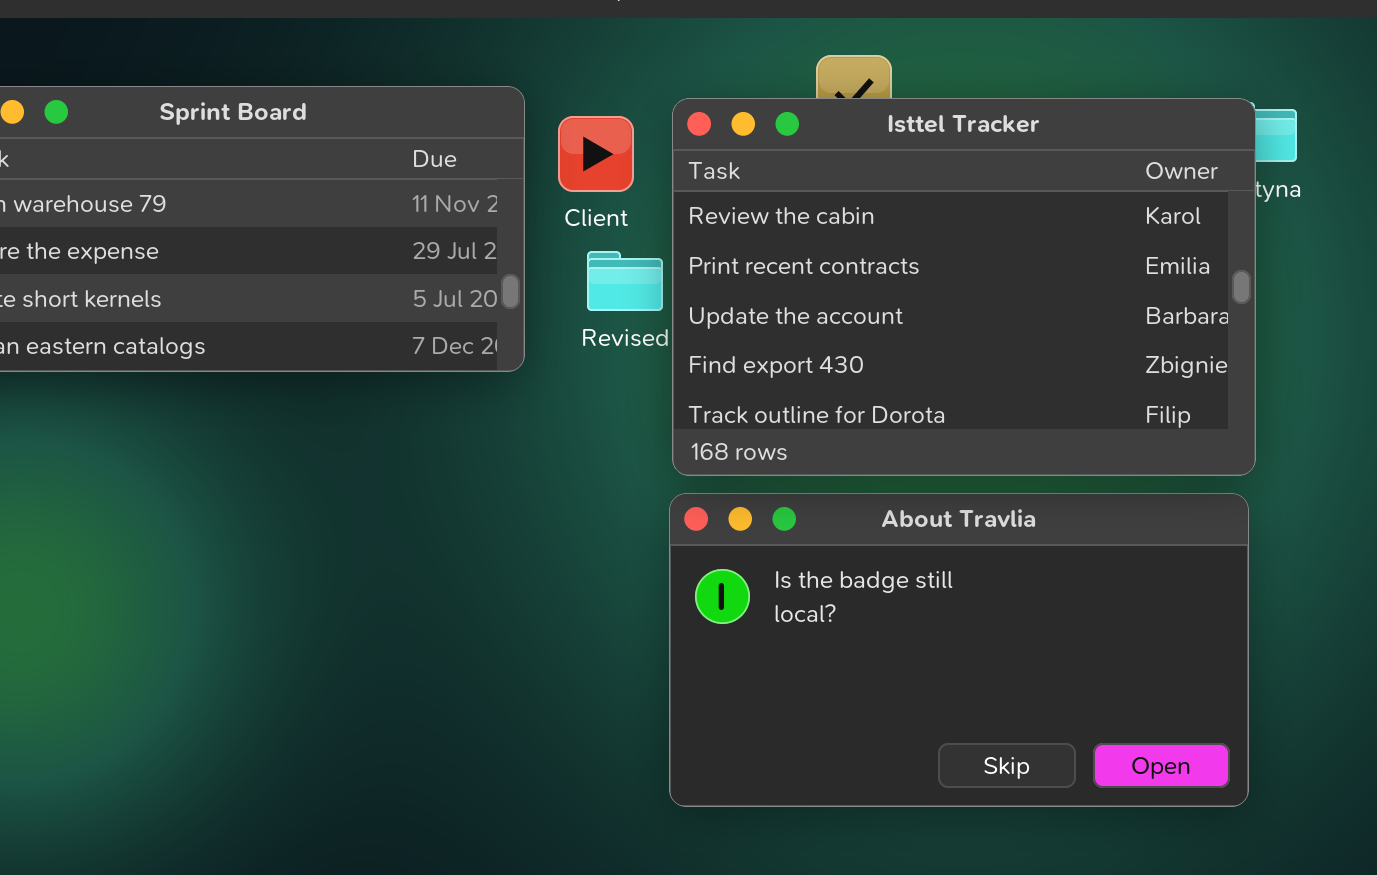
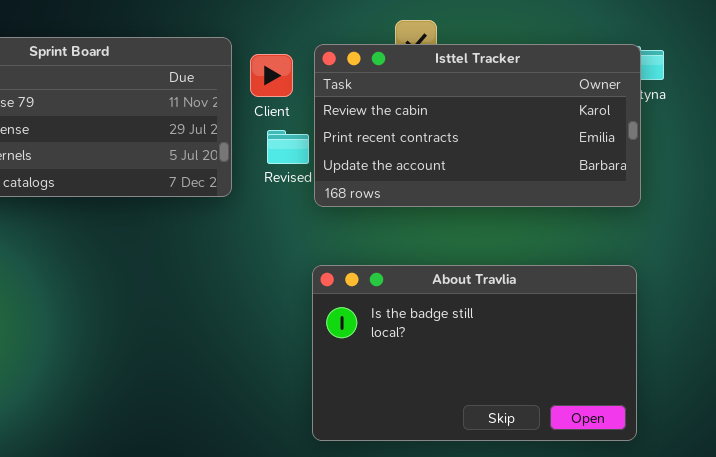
Isttel Tracker: [672,98,1256,476] -> [314,44,641,207], resized

